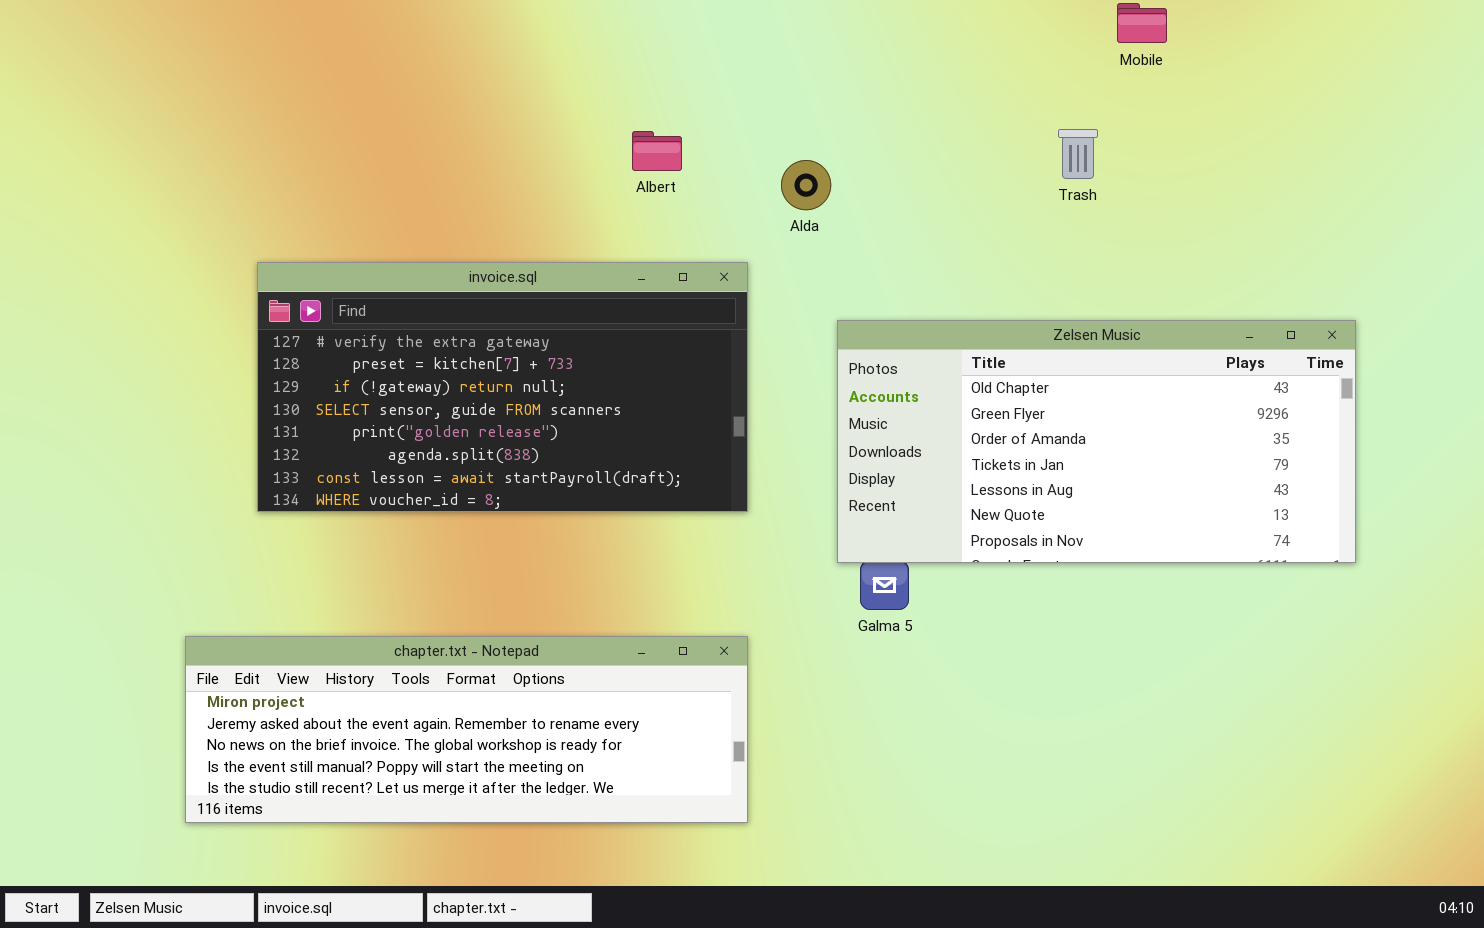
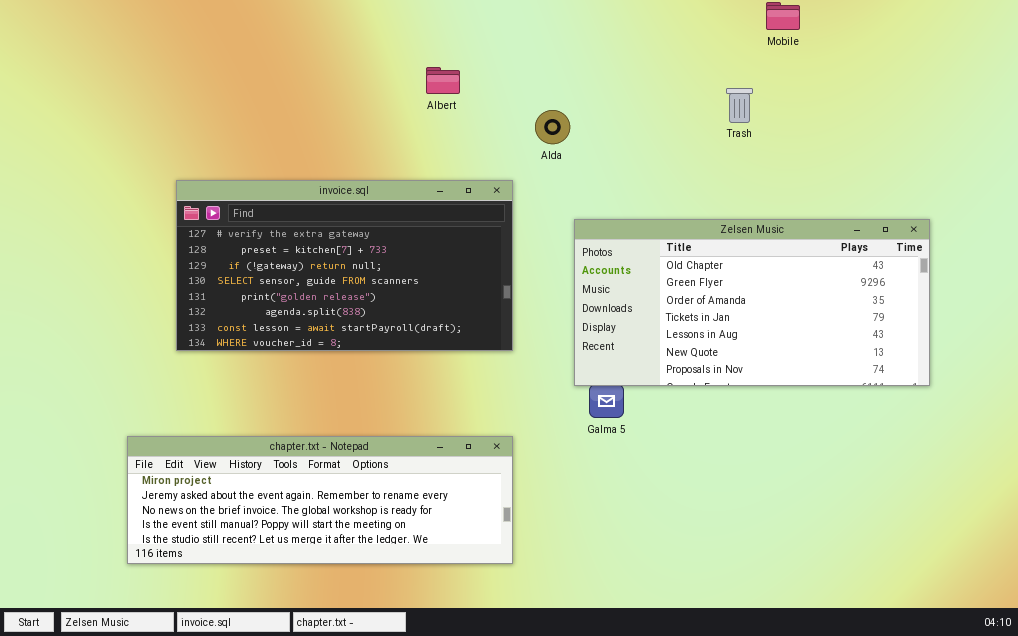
Albert: [632,131,682,171] -> [426,67,460,94], moved

